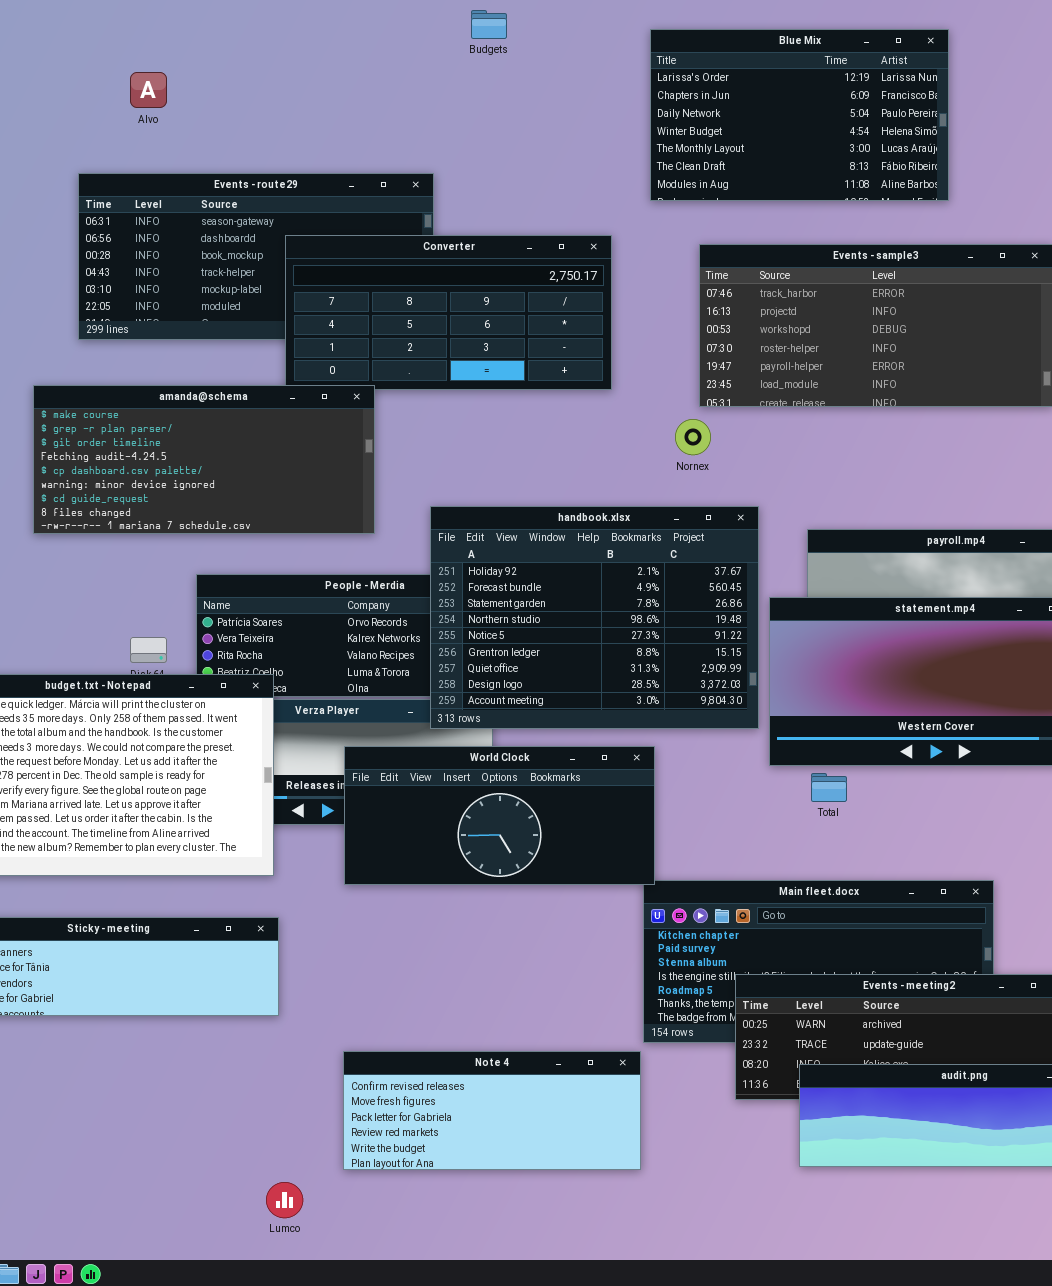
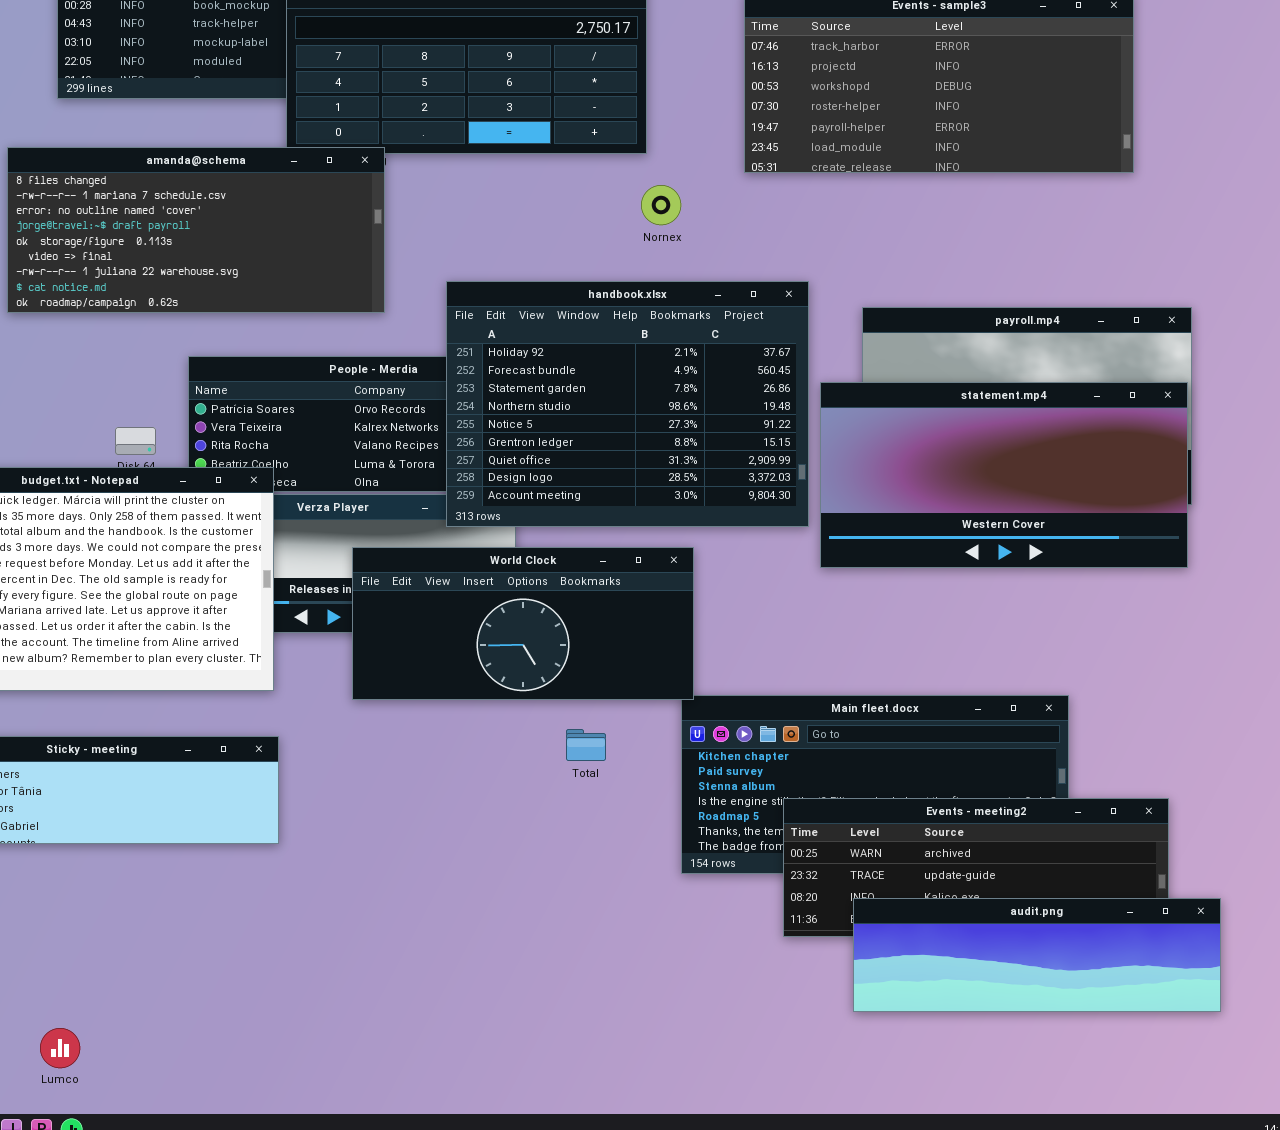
amanda@schema: [33,385,375,534] -> [7,147,385,313], scrolled down 7 rows
Nornex: [675,419,711,455] -> [641,185,681,225], moved
Total: [811,773,847,802] -> [566,729,606,761], moved
Note 4: [343,1051,641,1170] -> none, closed
Lumco: [266,1182,303,1218] -> [40,1028,80,1068], moved

